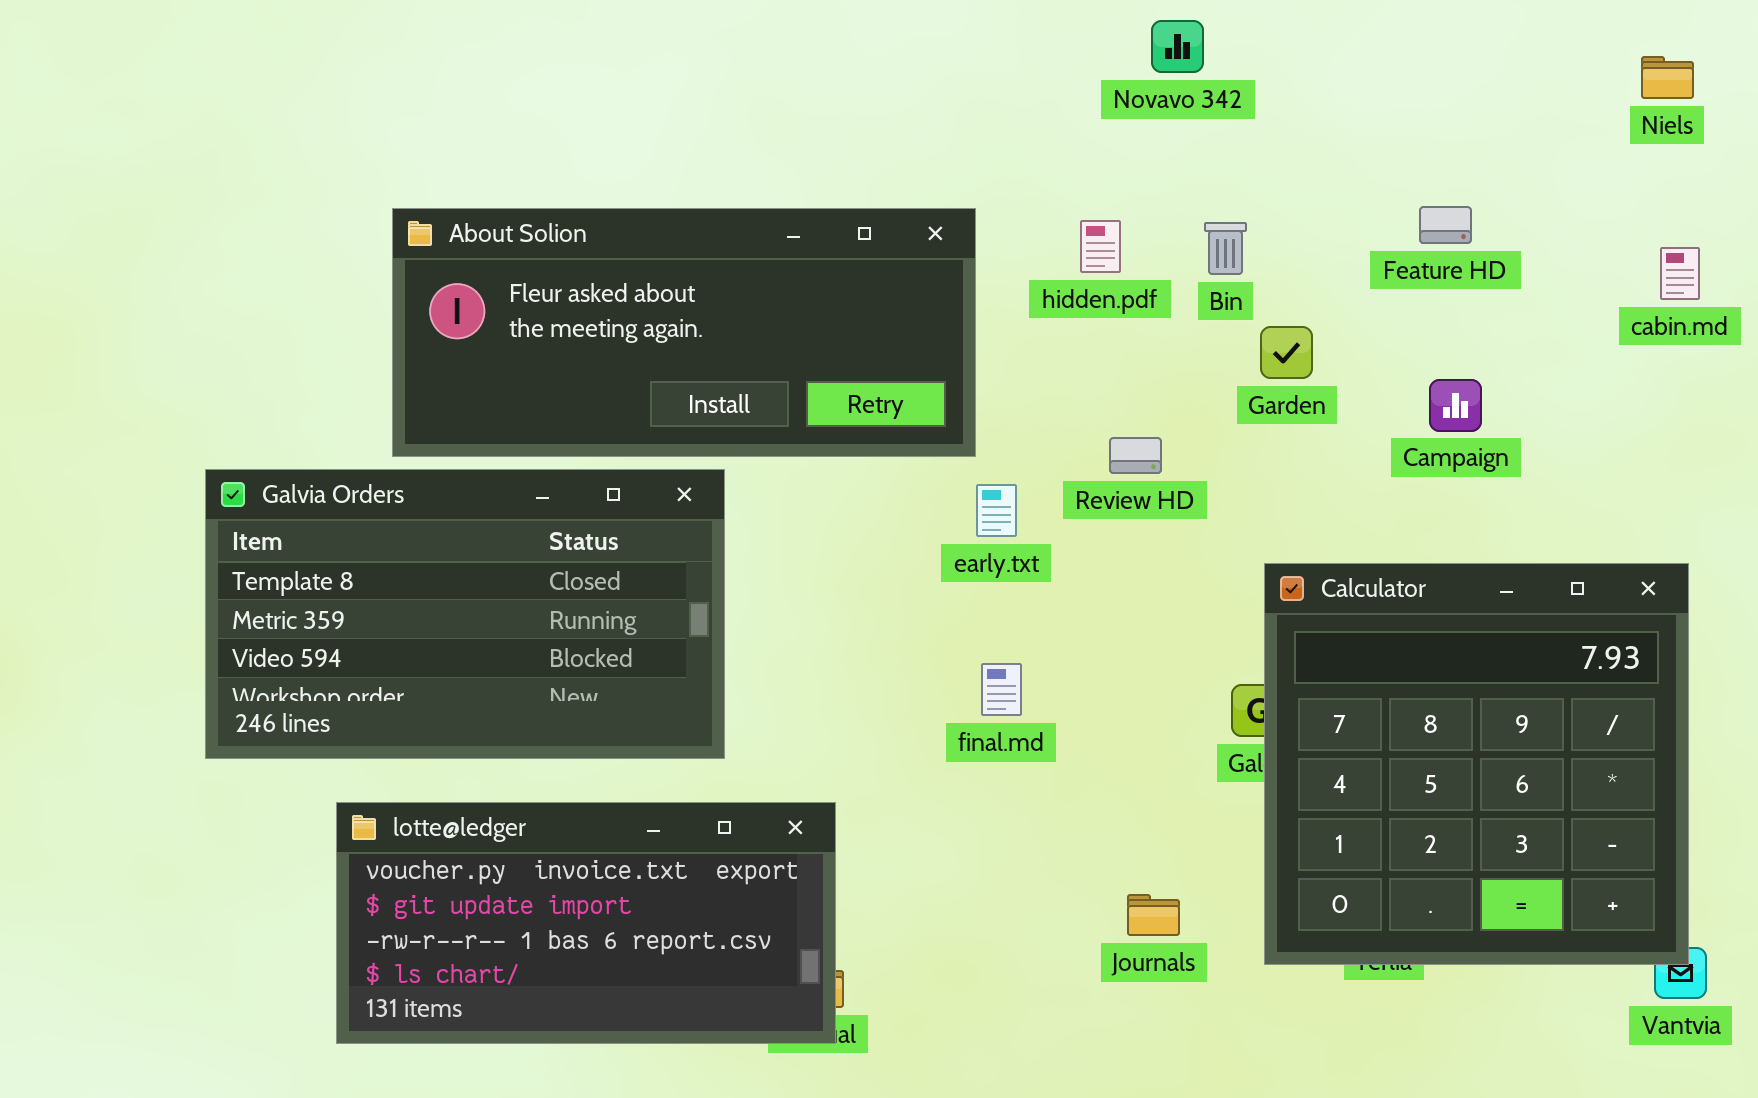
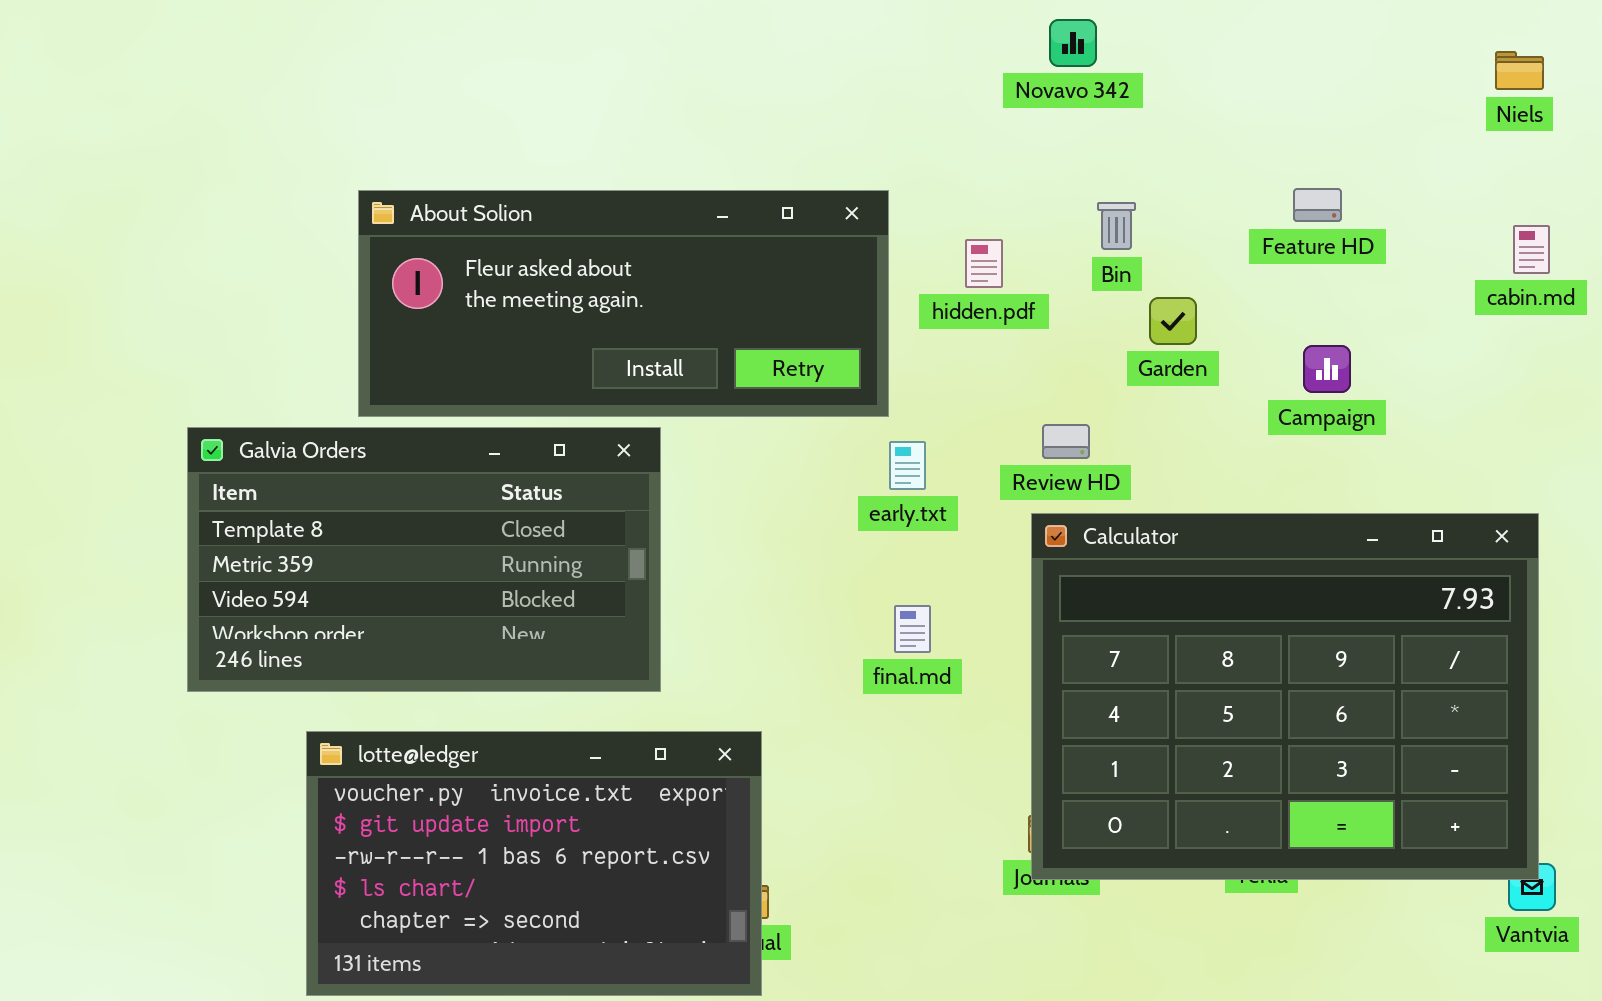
hidden.pdf: [1080,220,1121,273] -> [965,239,1003,288], moved
Review HD: [1109,437,1162,474] -> [1042,424,1090,459], moved
Calculator: [1264,563,1689,965] -> [1031,513,1539,880], resized
lotte@ledger: [336,802,836,1044] -> [306,731,762,996], resized

